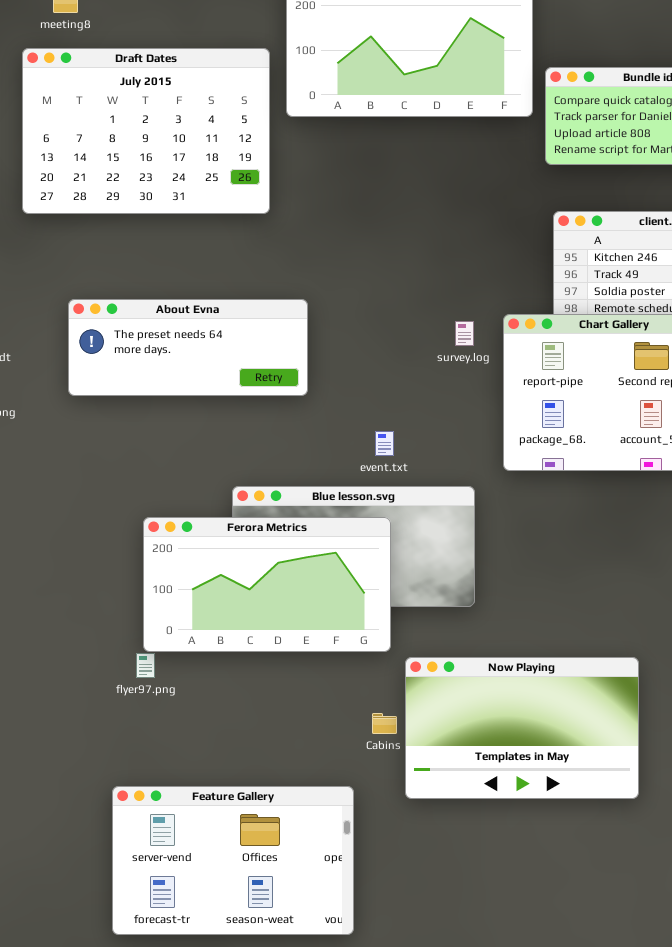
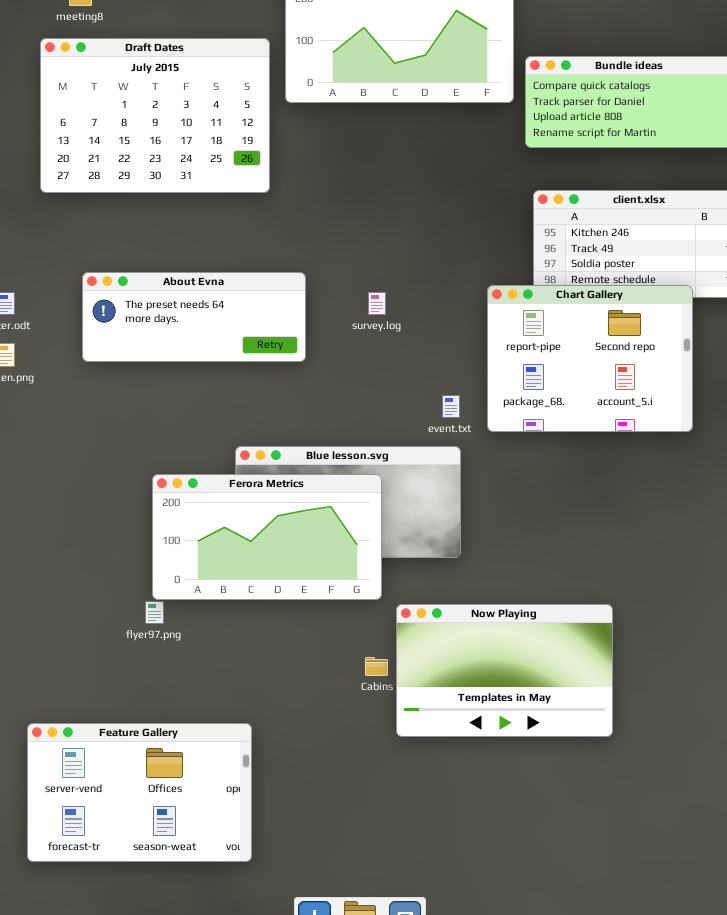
survey.log: [455,321,474,346] -> [368,292,386,315], moved
event.txt: [375,431,394,456] -> [442,395,460,418], moved
Feature Gallery: [112,786,354,935] -> [27,723,252,862], moved

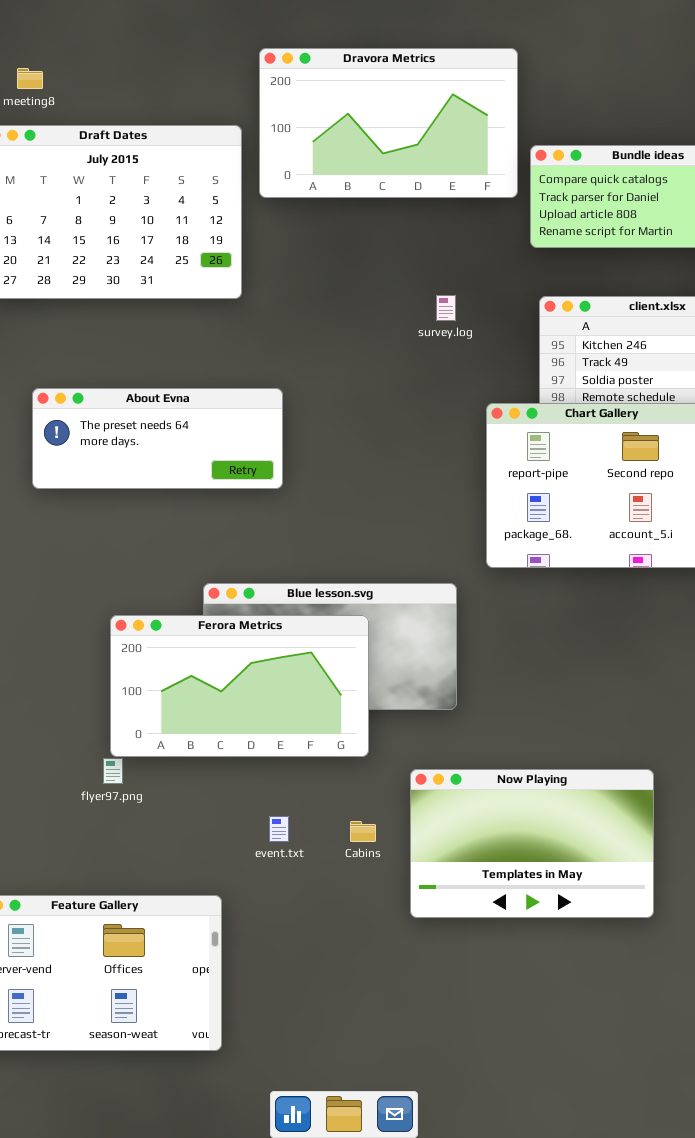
survey.log: [368,292,386,315] -> [436,295,456,321], moved
event.txt: [442,395,460,418] -> [269,816,289,842], moved
Now Playing: [396,604,613,737] -> [410,769,654,918], moved

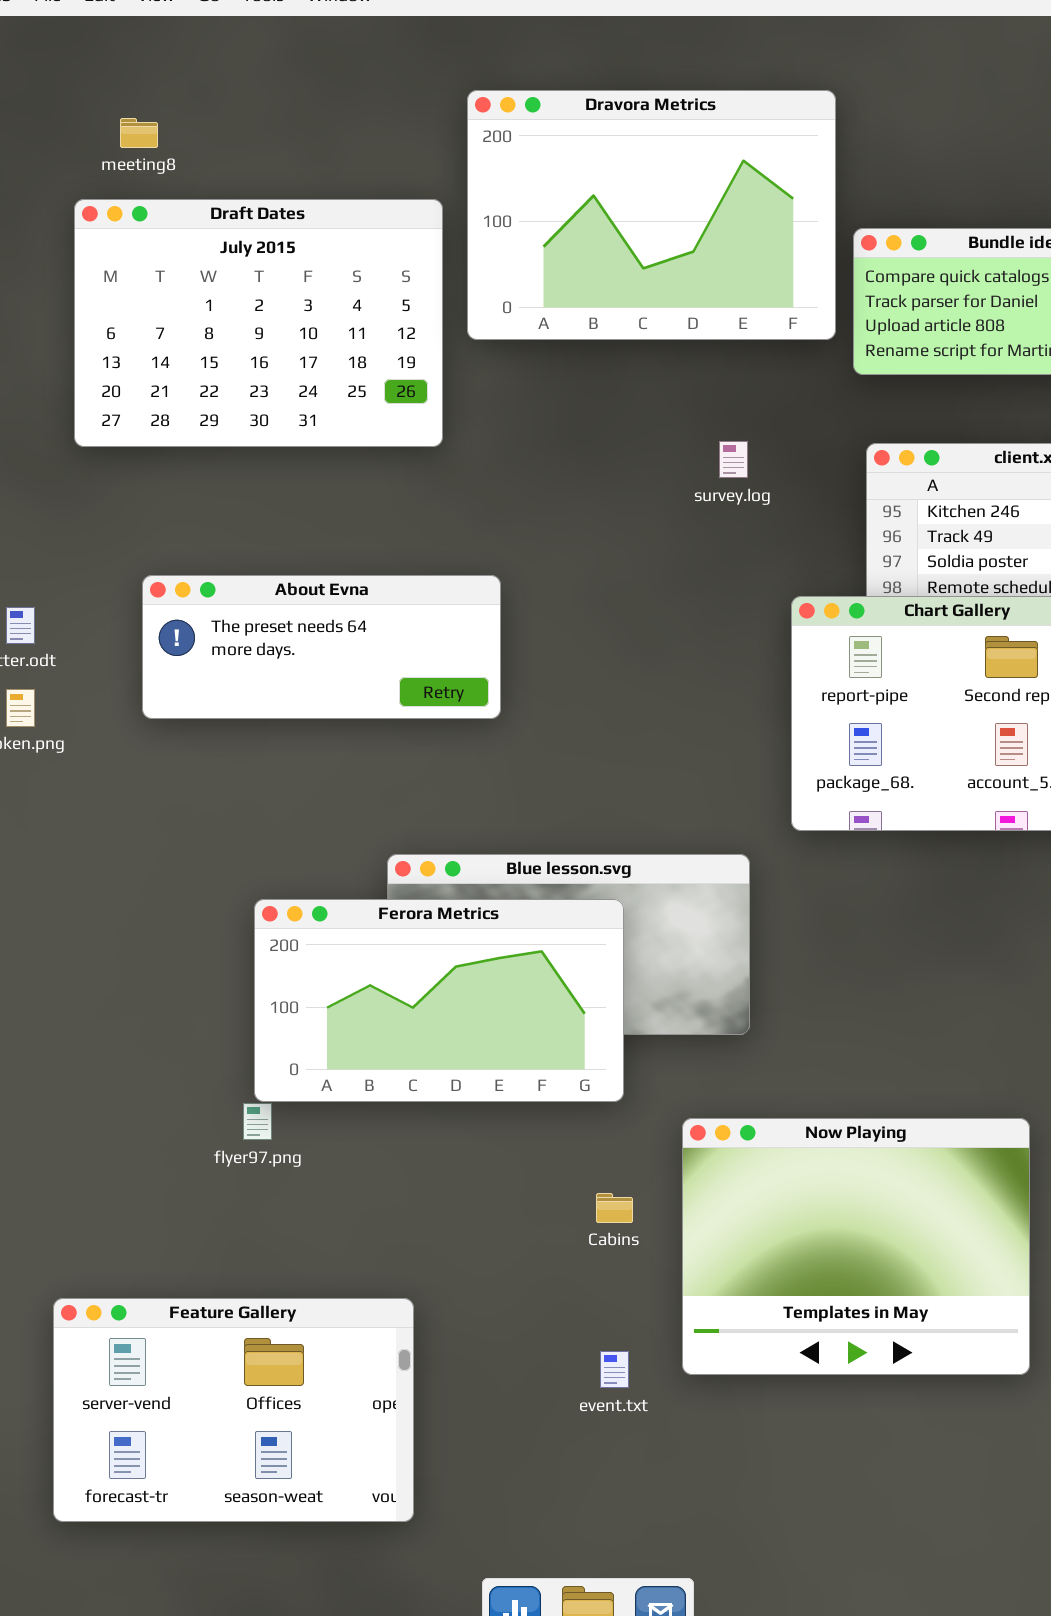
Dravora Metrics: [259,48,518,198] -> [467,90,836,340], resized
Now Playing: [410,769,654,918] -> [682,1118,1030,1375], resized
event.txt: [269,816,289,842] -> [600,1351,629,1388], moved

